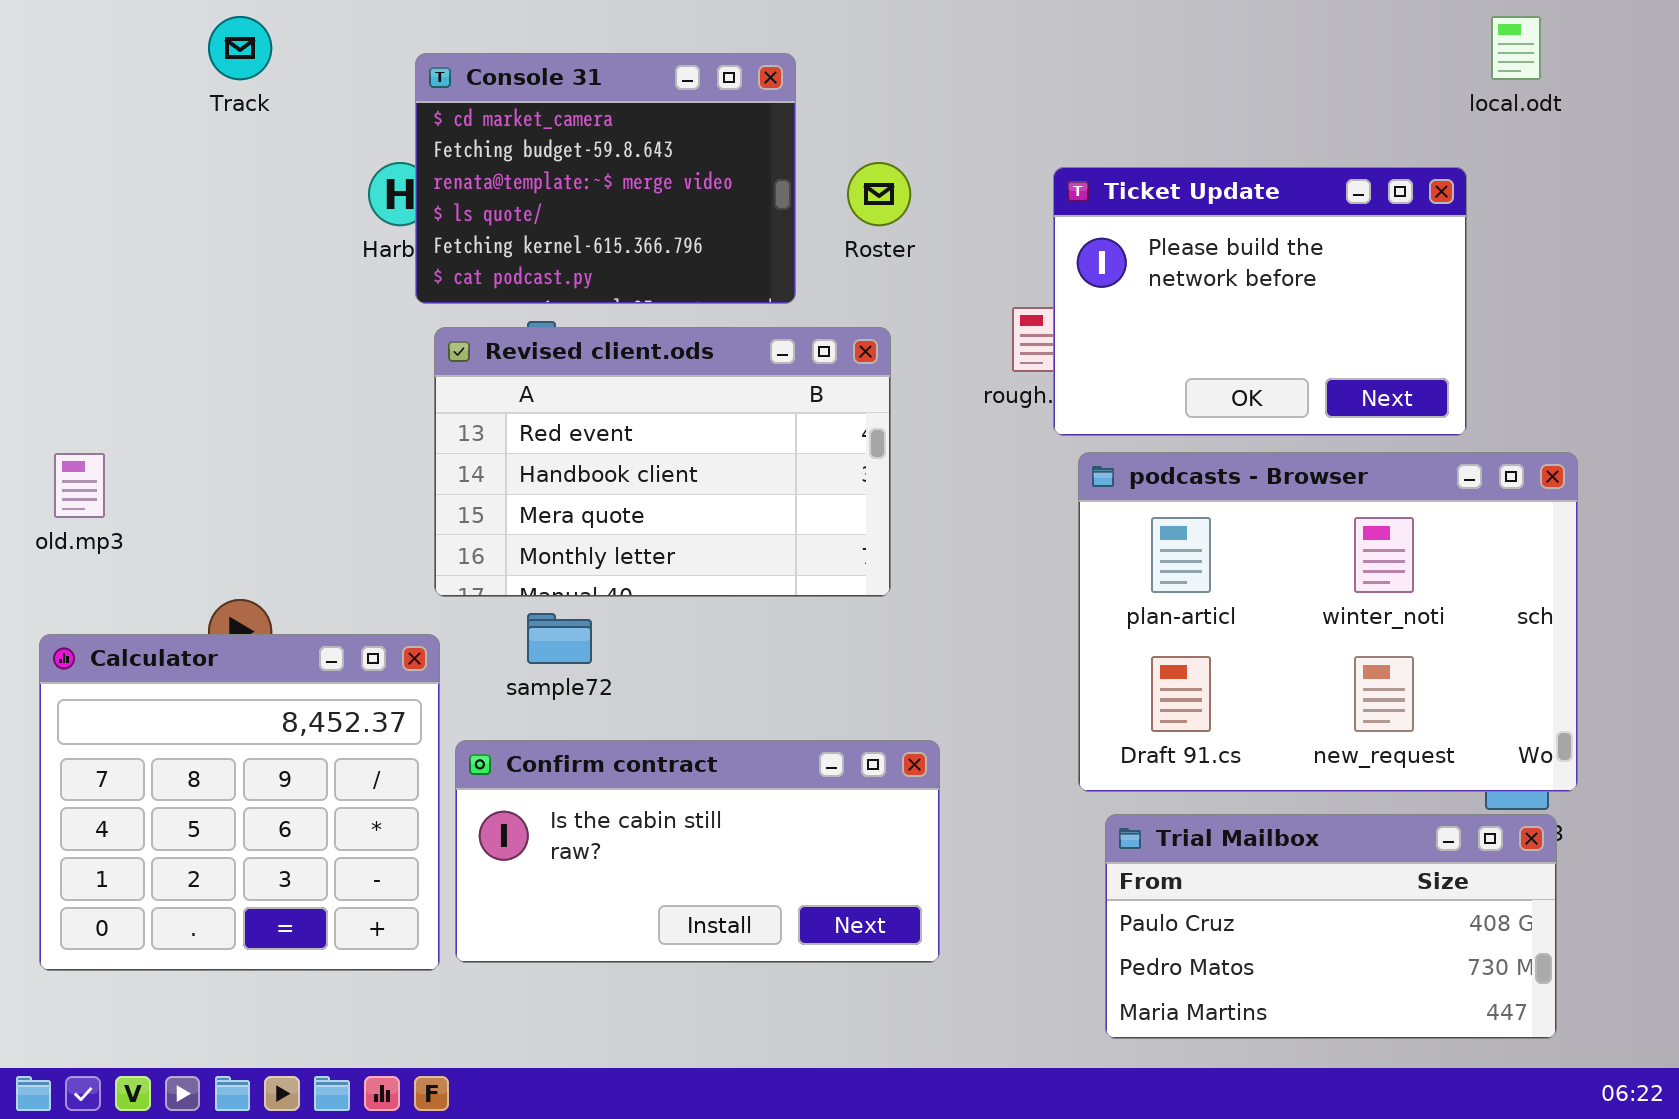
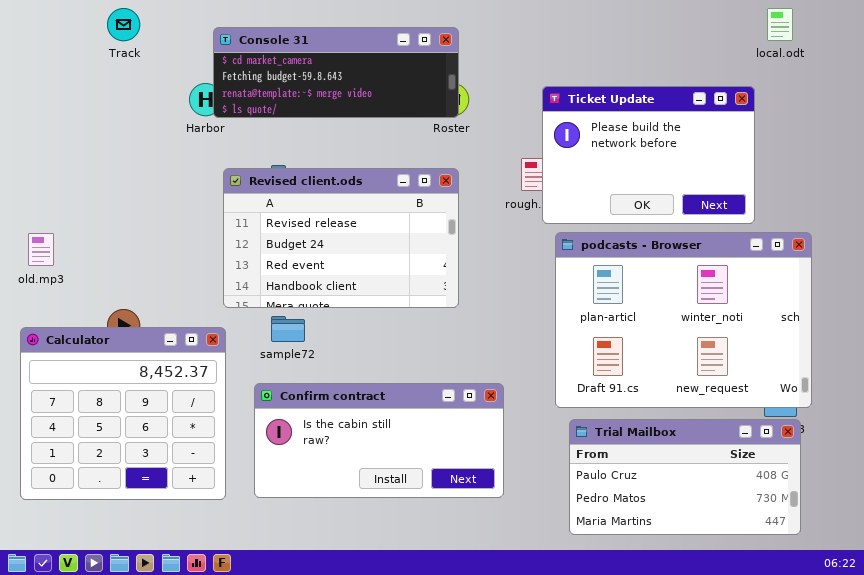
Console 31: [415,53,796,304] -> [213,27,459,118], resized
Revised client.ods: [434,327,891,597] -> [223,168,459,308], scrolled up 2 rows
Confirm contract: [455,740,940,963] -> [254,383,504,498], moved

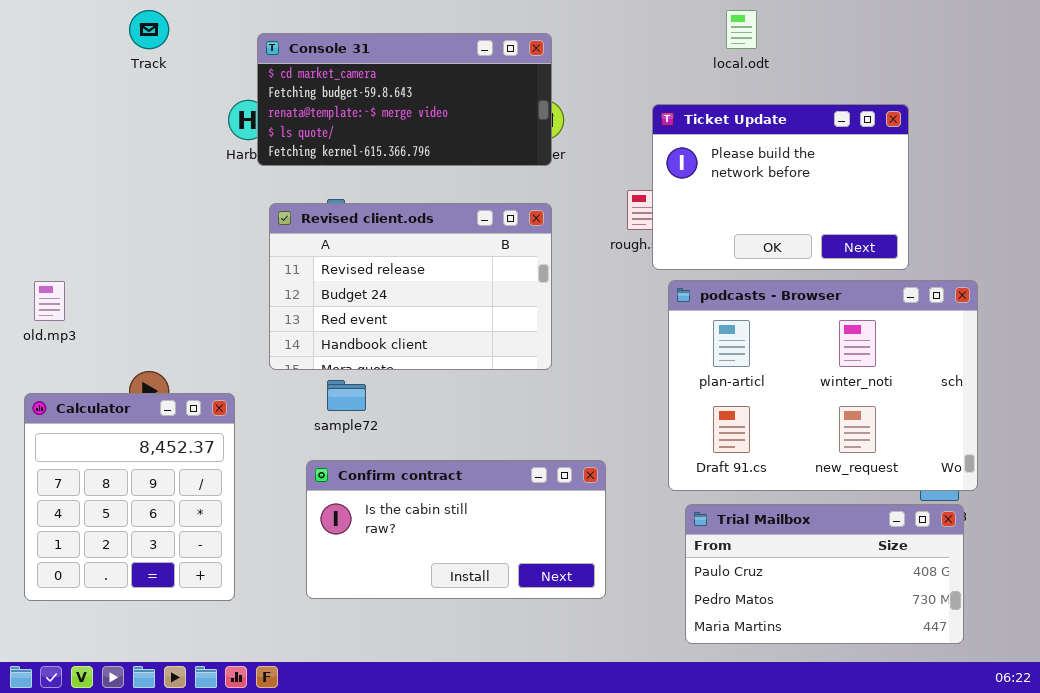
local.odt: [767,8,793,41] -> [726,10,757,49], moved
Console 31: [213,27,459,118] -> [257,33,552,166], resized
Calculator: [20,327,226,500] -> [24,393,235,601], resized

